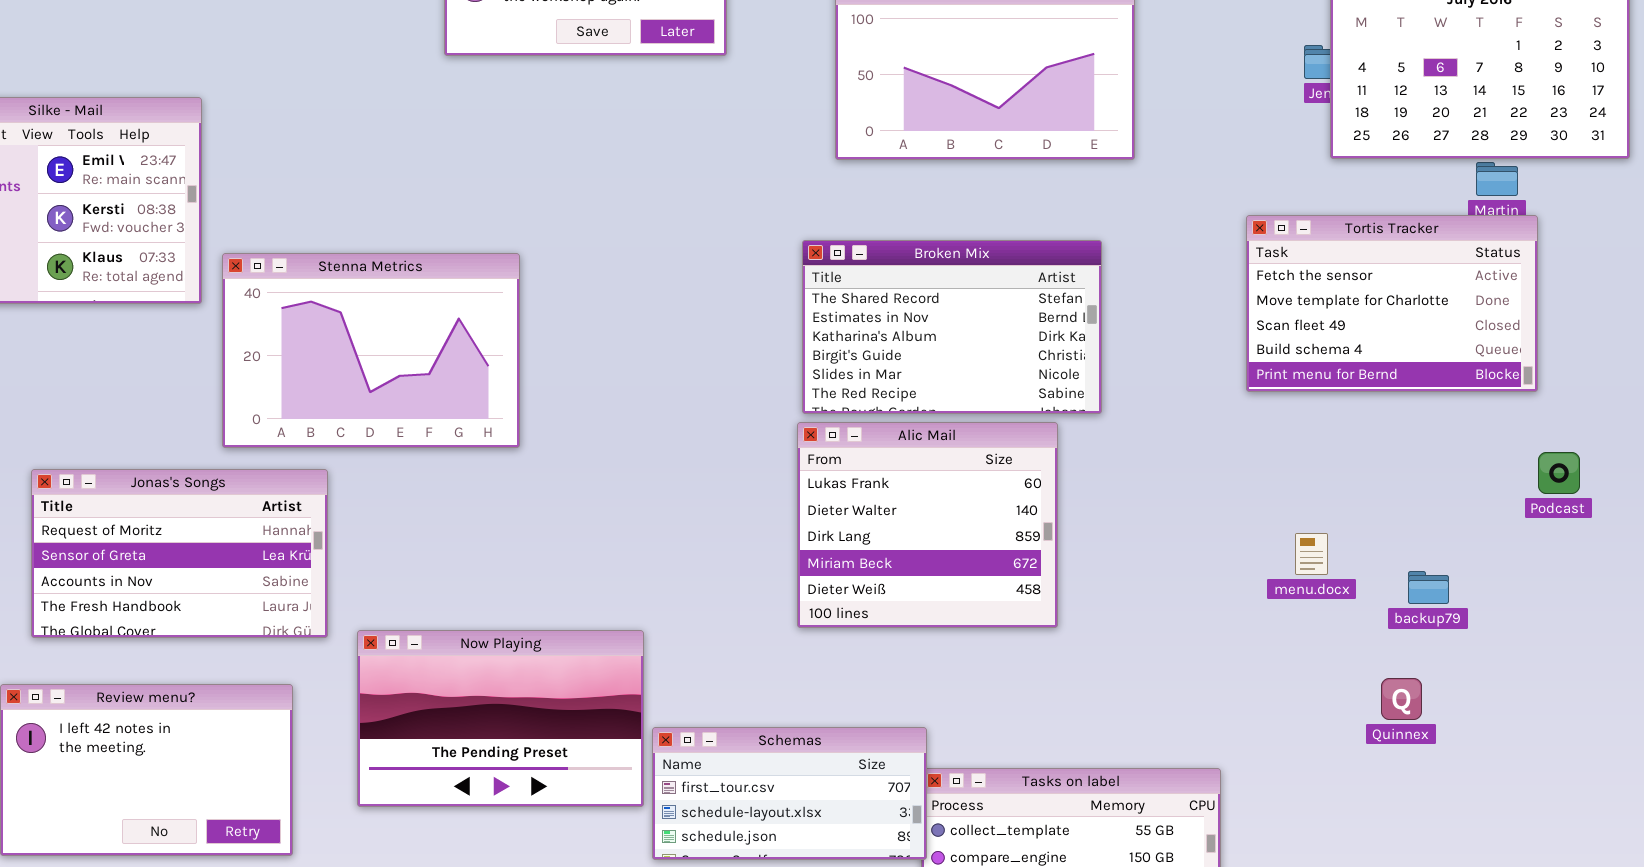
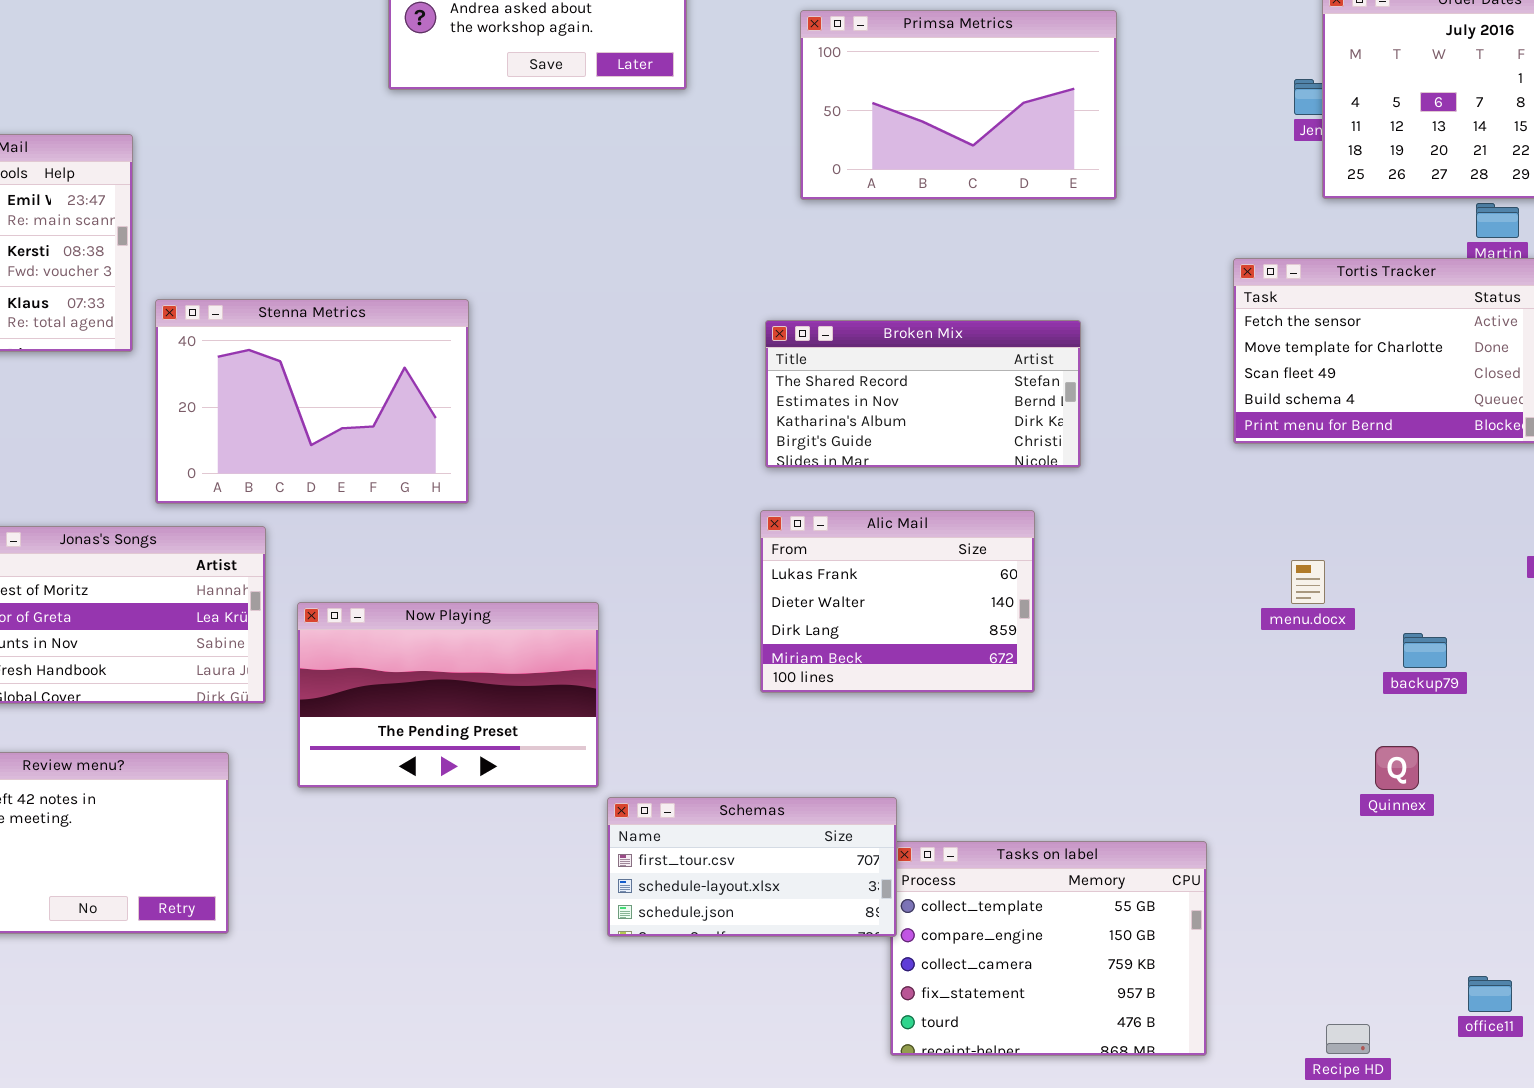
Broken Mix: [802,240,1102,414] -> [765,320,1081,468], resized
Alic Mail: [797,422,1058,628] -> [760,510,1035,693], resized
menu.docx: [1295,533,1328,575] -> [1291,560,1325,604], moved
Now Playing: [357,630,644,807] -> [297,602,599,788], moved

